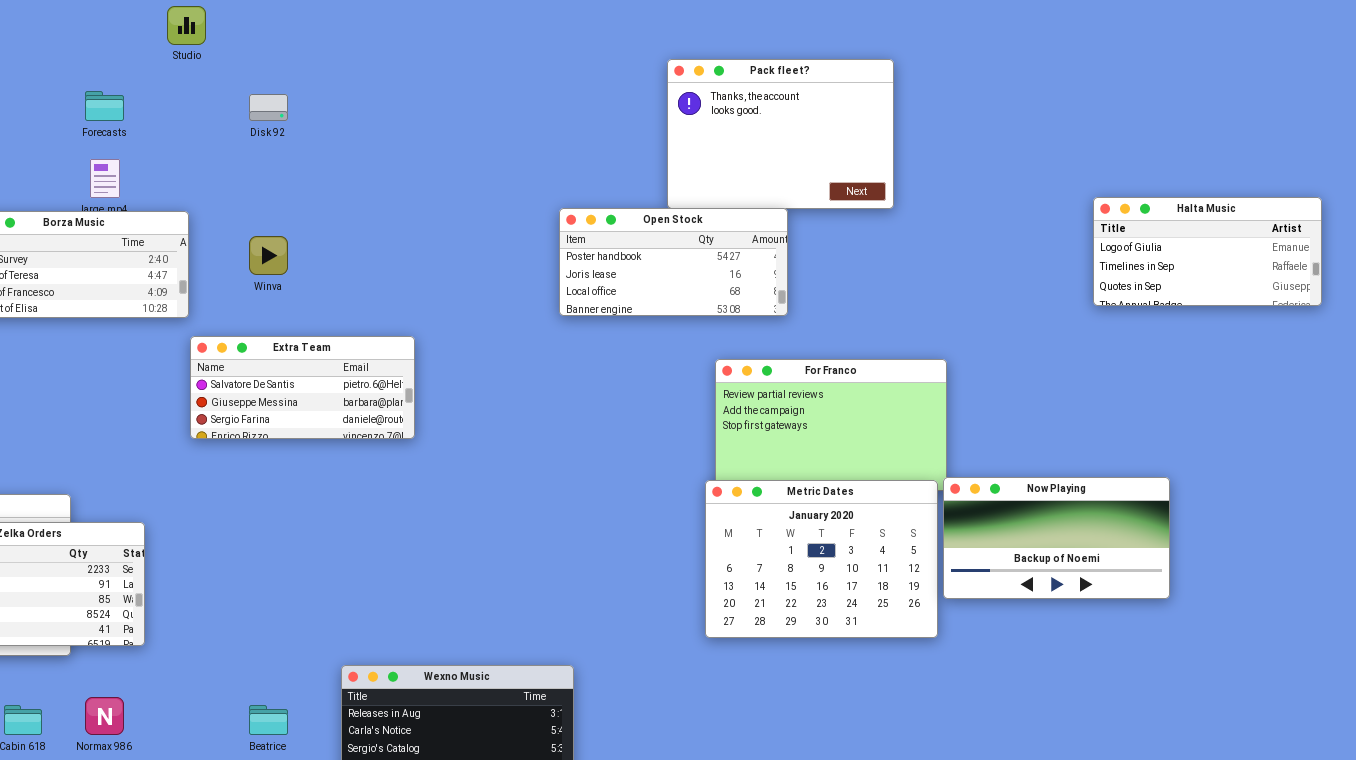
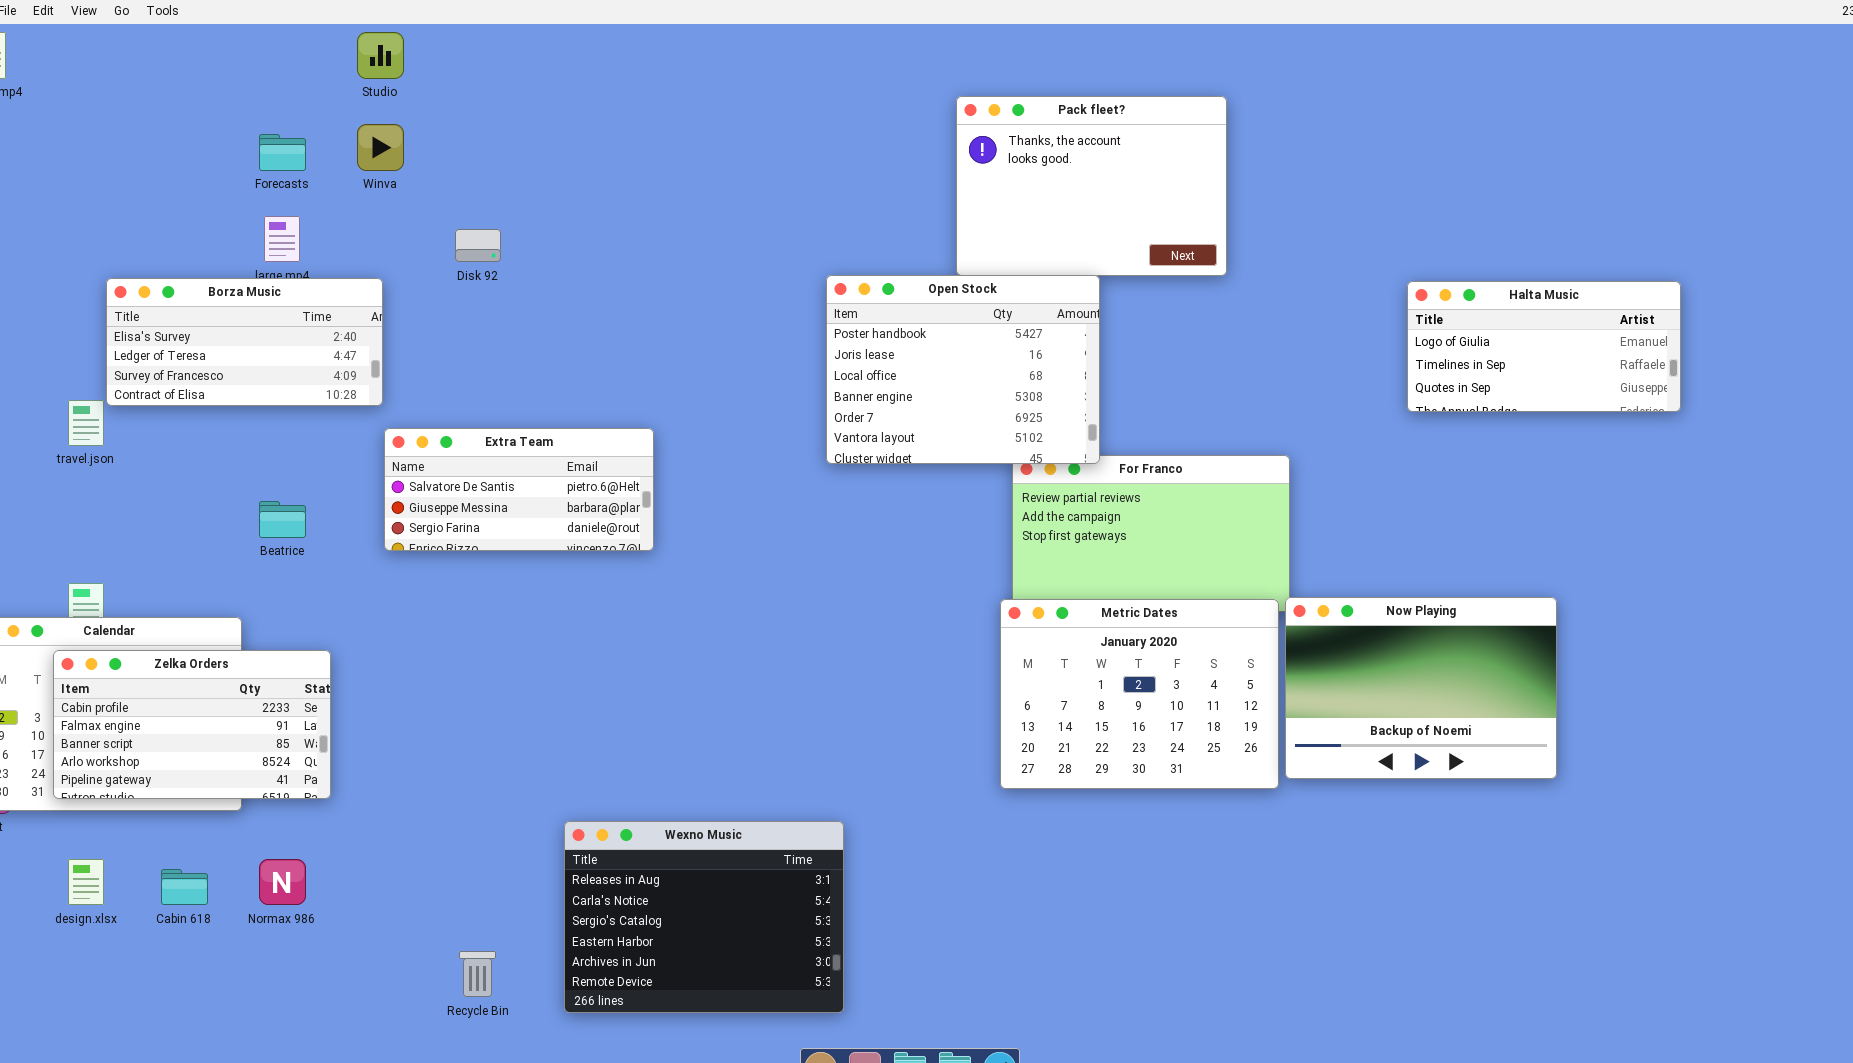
Disk 92: [249,94,288,121] -> [455,229,501,262], moved
Halta Music: [1093,197,1322,306] -> [1407,281,1681,412], moved
Open Stock: [559,208,788,316] -> [826,275,1100,464], resized
Winva: [249,236,288,275] -> [357,124,404,171], moved
Now Playing: [943,477,1170,599] -> [1285,597,1557,779], resized
Beatrice: [249,705,288,735] -> [259,501,306,538], moved

